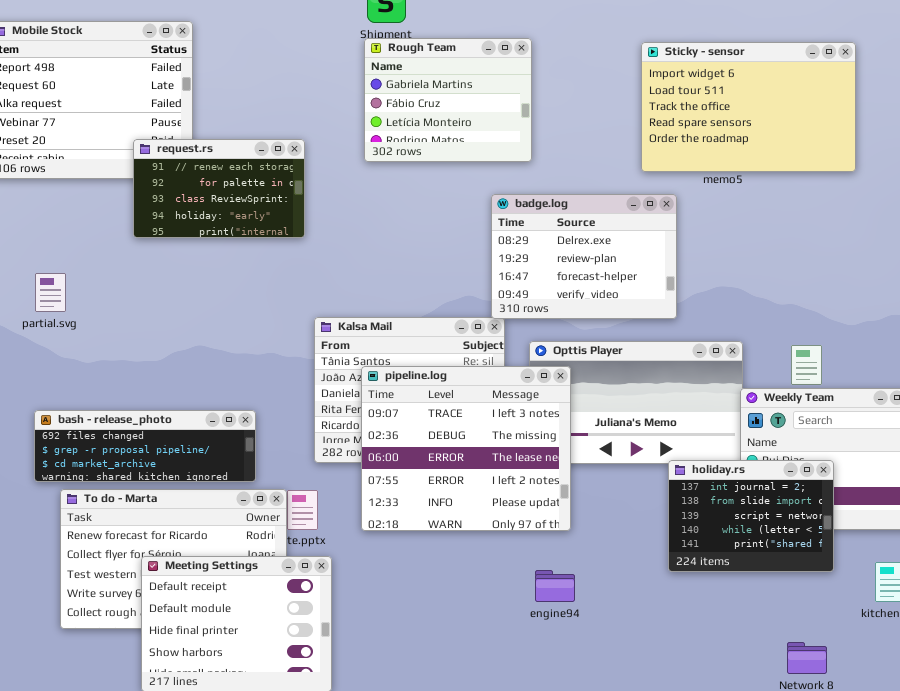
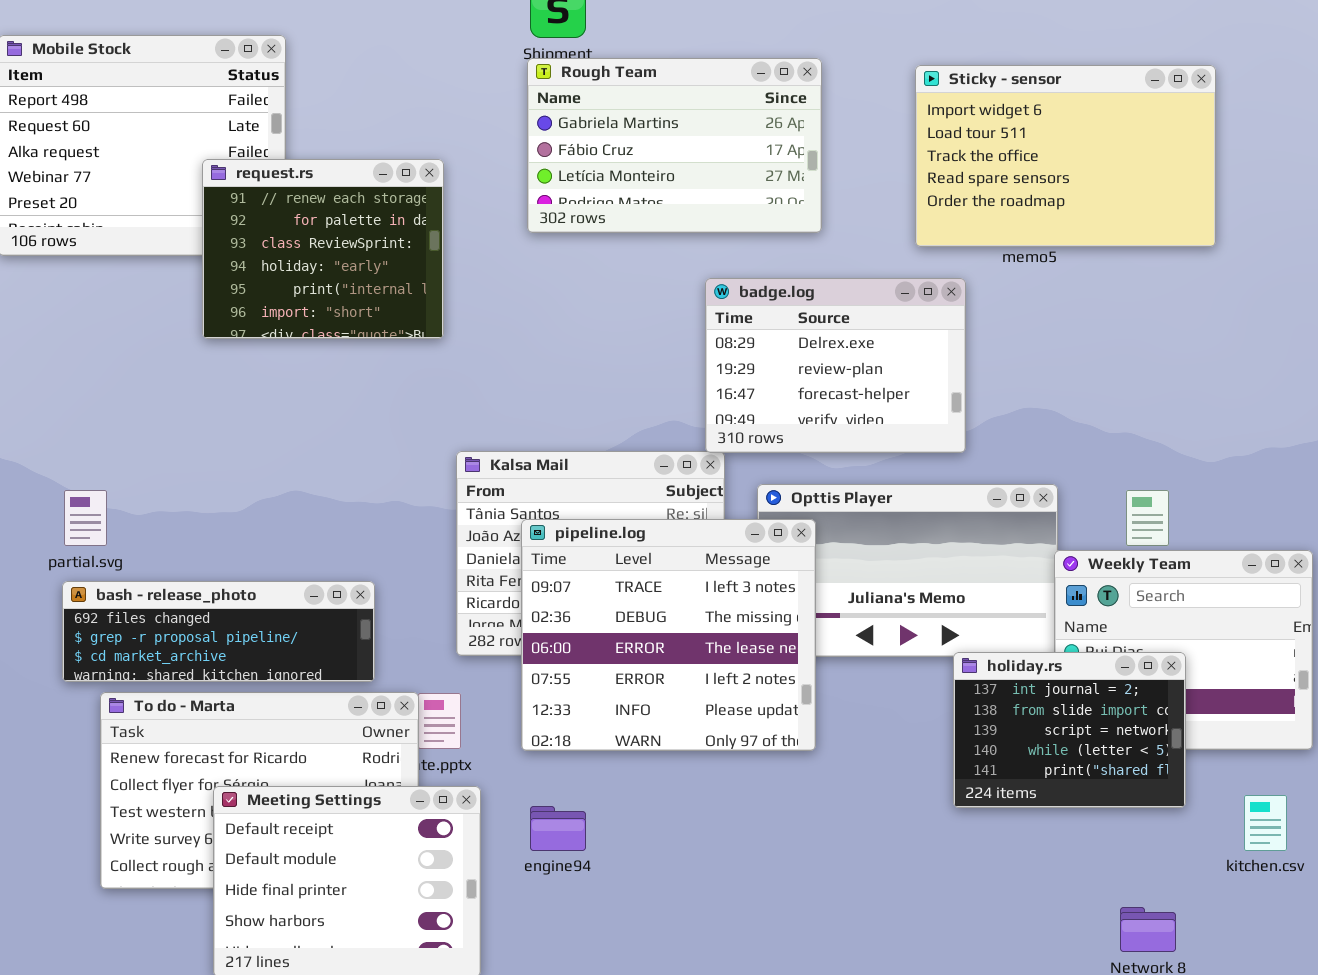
Rough Team: [364,38,532,162] -> [527,58,822,233], resized
request.rs: [133,139,305,238] -> [202,159,444,339], resized
partial.svg: [35,273,66,312] -> [64,490,107,546], moved
engine94: [535,570,575,602] -> [530,806,586,851], moved

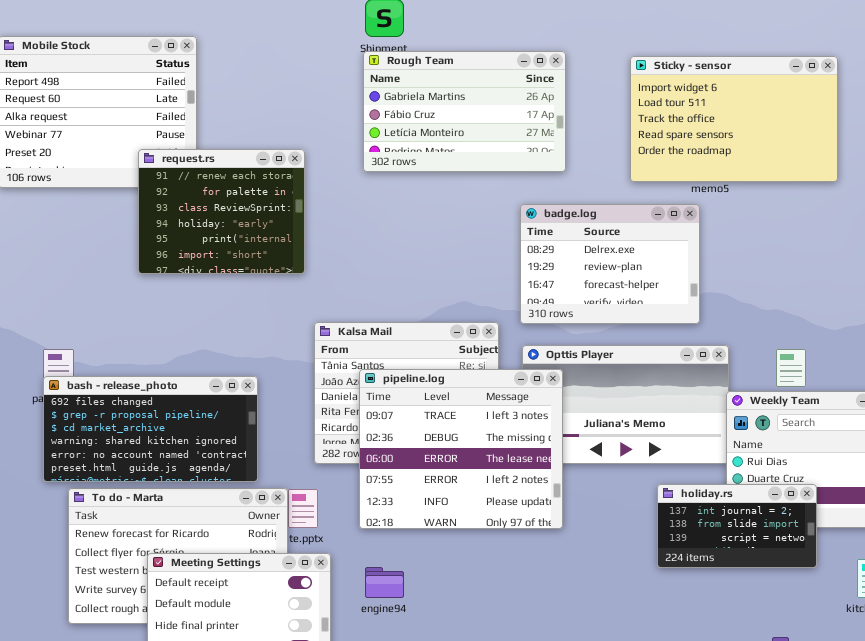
request.rs: [202,159,444,339] -> [138,149,305,274], moved
badge.log: [705,278,966,453] -> [520,204,700,324], moved
bash - release_photo: [62,581,375,682] -> [43,376,258,482], resized
holiday.rs: [953,652,1186,808] -> [657,484,817,568], resized

